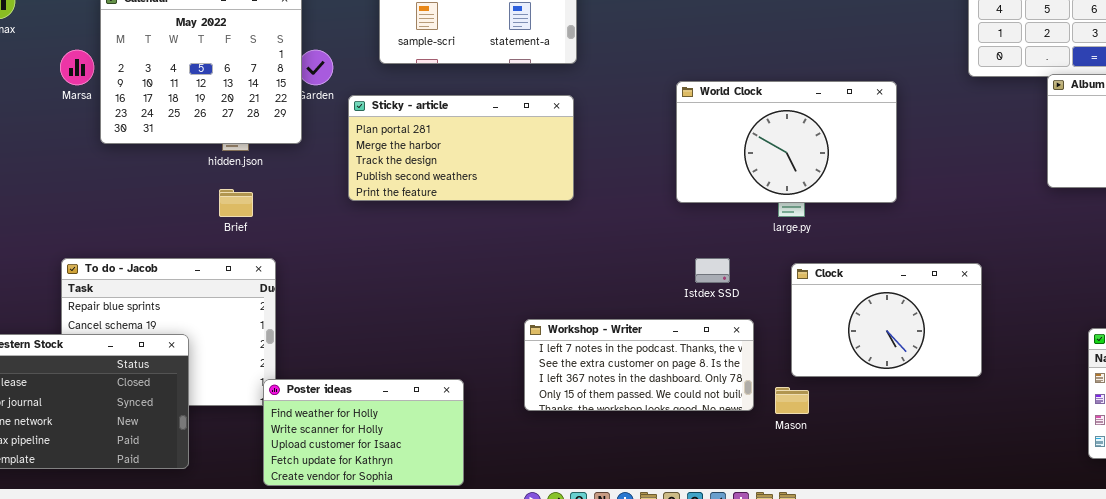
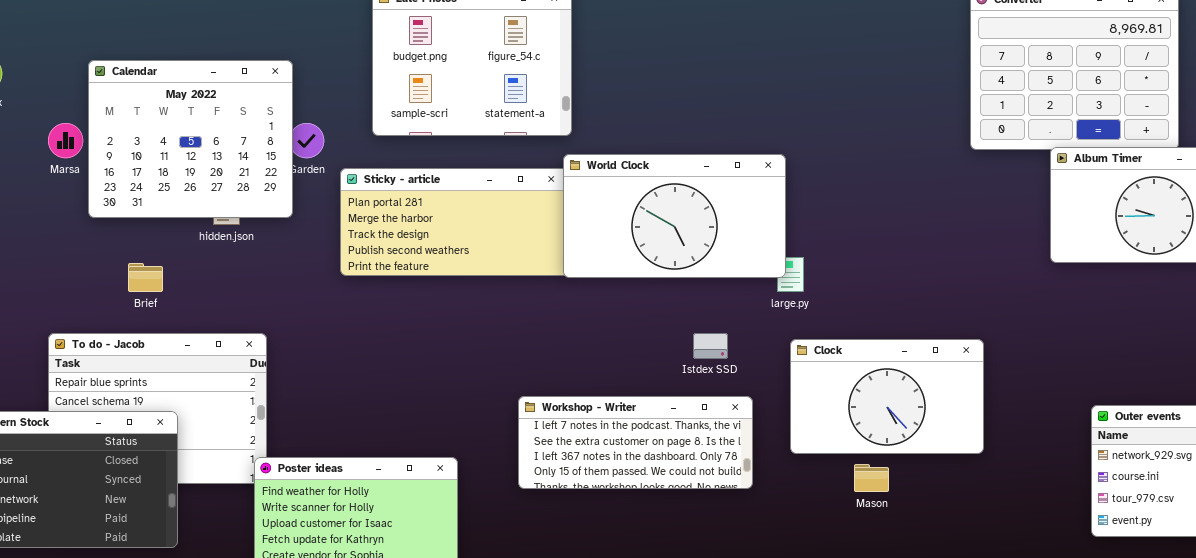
World Clock: [676,81,897,203] -> [563,154,786,278], moved
Brief: [219,189,253,217] -> [128,263,163,292], moved
Mason: [775,387,809,414] -> [854,464,889,492], moved

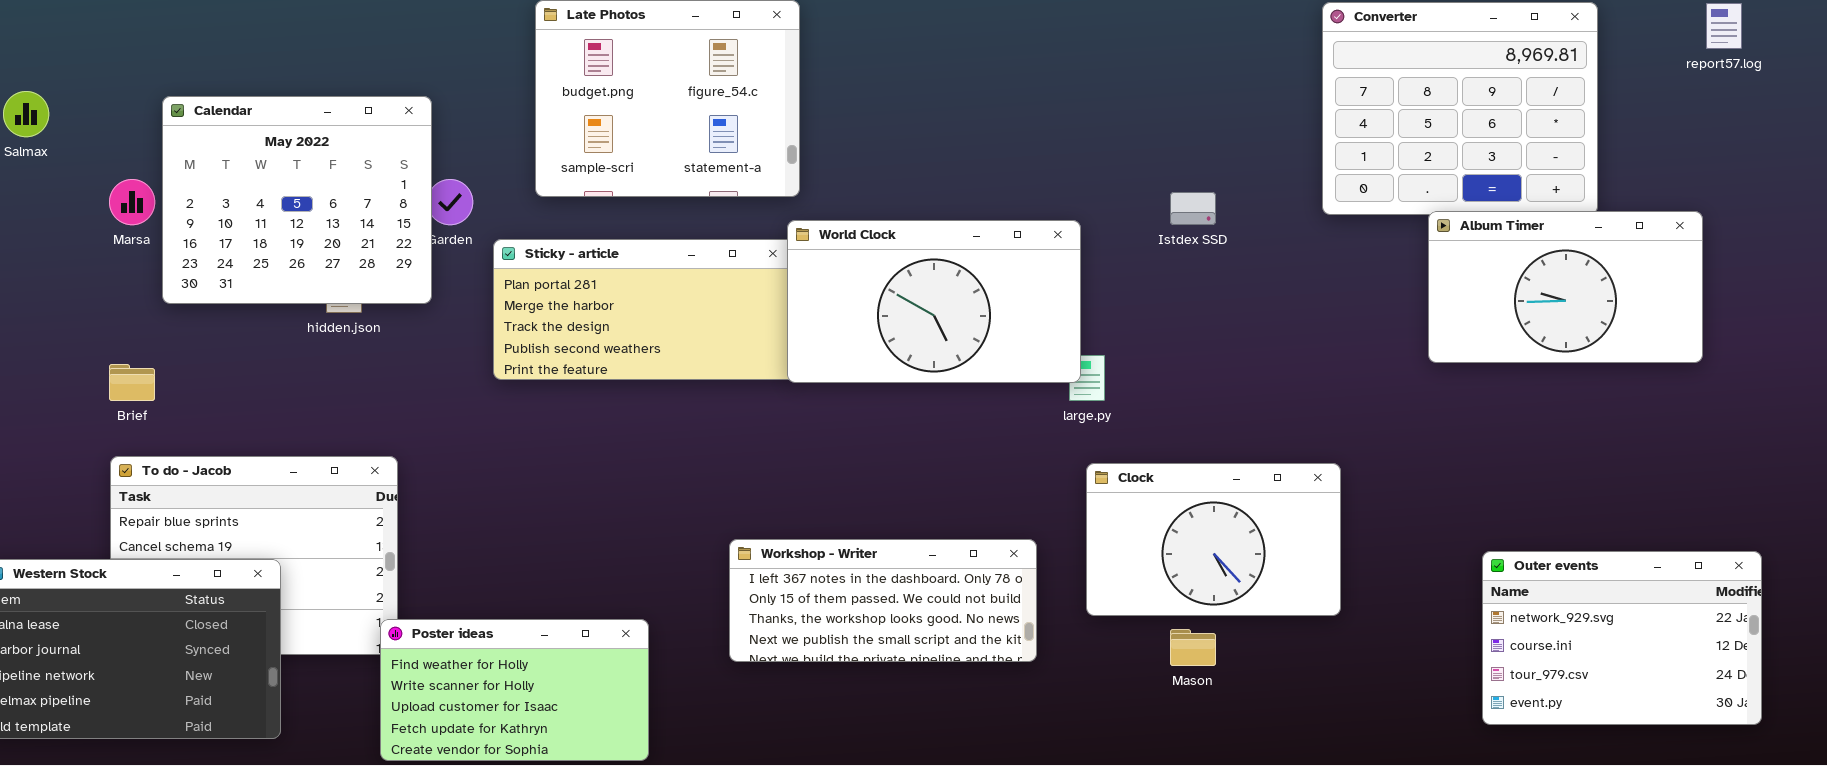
Brief: [128,263,163,292] -> [109,364,155,401], moved
Istdex SSD: [693,333,728,359] -> [1170,192,1216,225], moved
Workshop - Writer: [518,396,753,489] -> [729,539,1037,662], scrolled down 2 rows

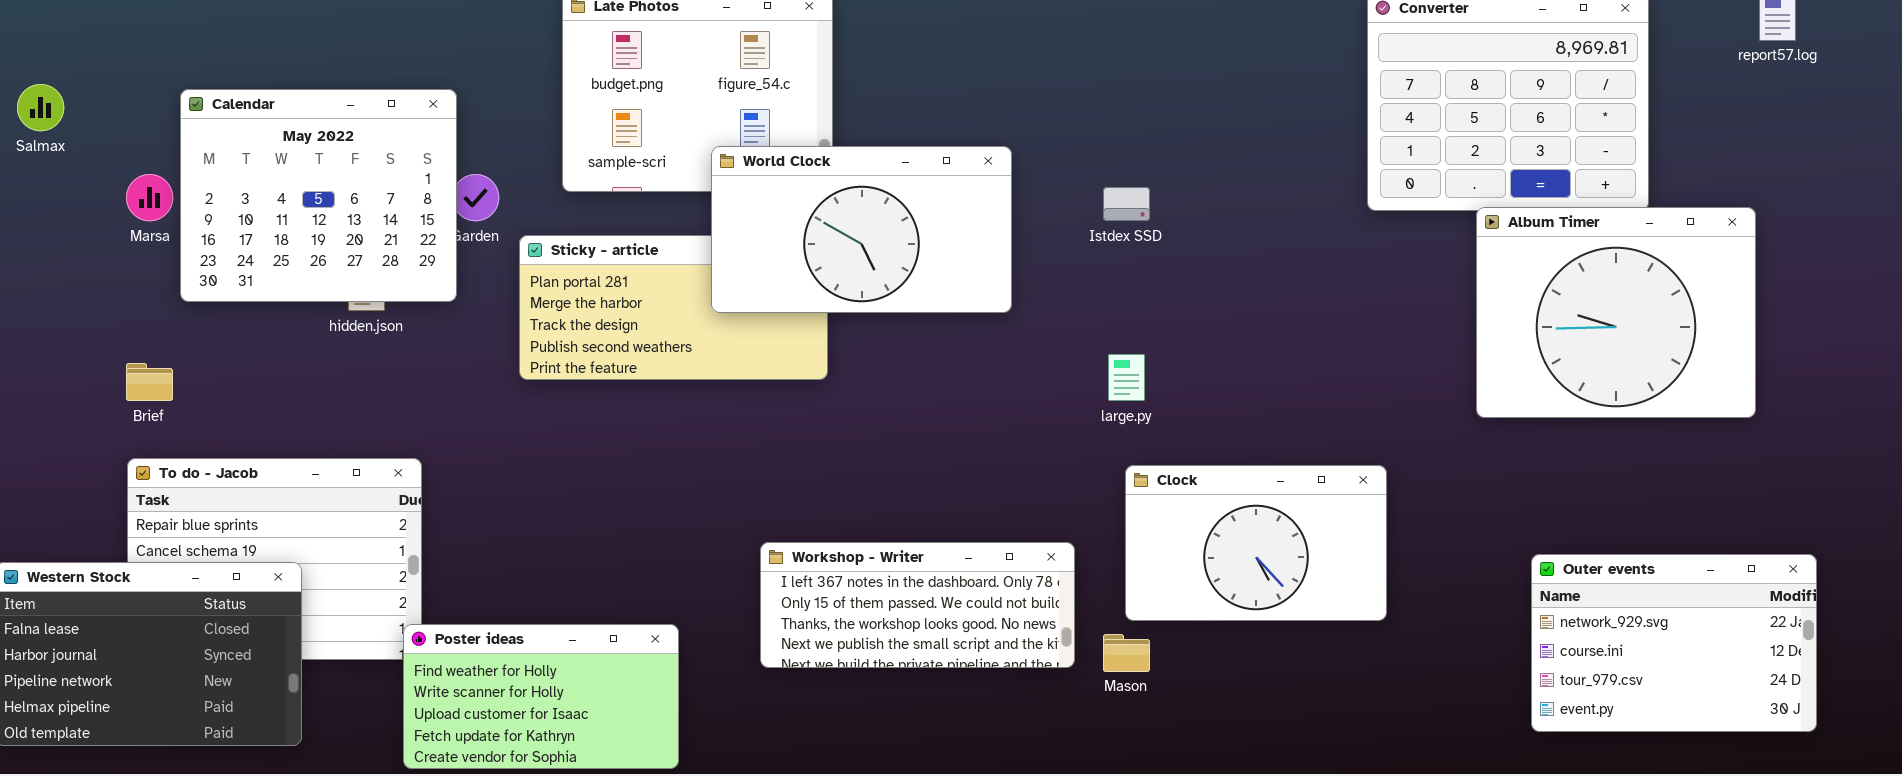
Istdex SSD: [1170,192,1216,225] -> [1103,187,1150,221], moved
Album Timer: [1428,211,1703,363] -> [1476,207,1756,418], resized
World Clock: [787,220,1081,383] -> [711,146,1012,313], moved
Mason: [1170,629,1216,666] -> [1103,634,1150,672], moved

